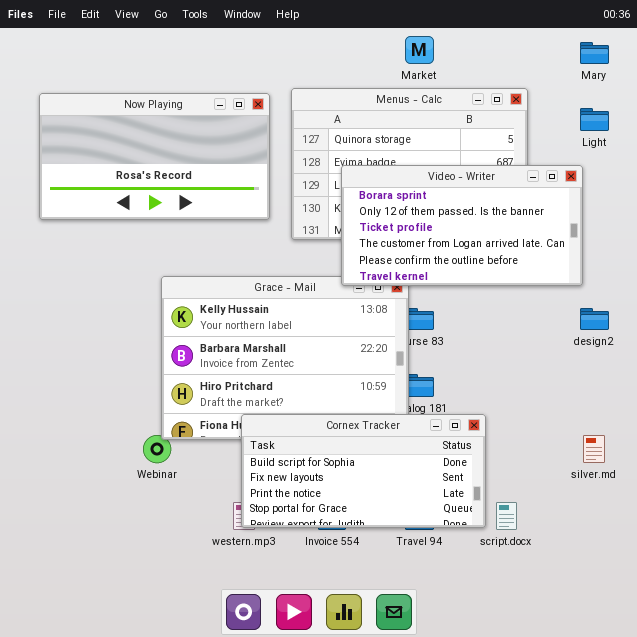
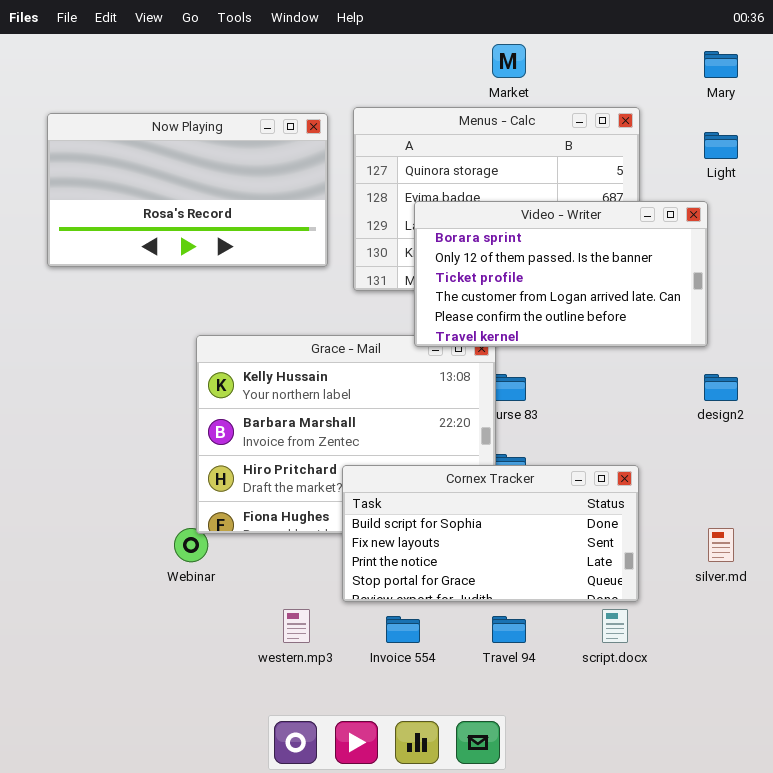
Cornex Tracker: [241,414,486,528] -> [342,465,639,602], moved

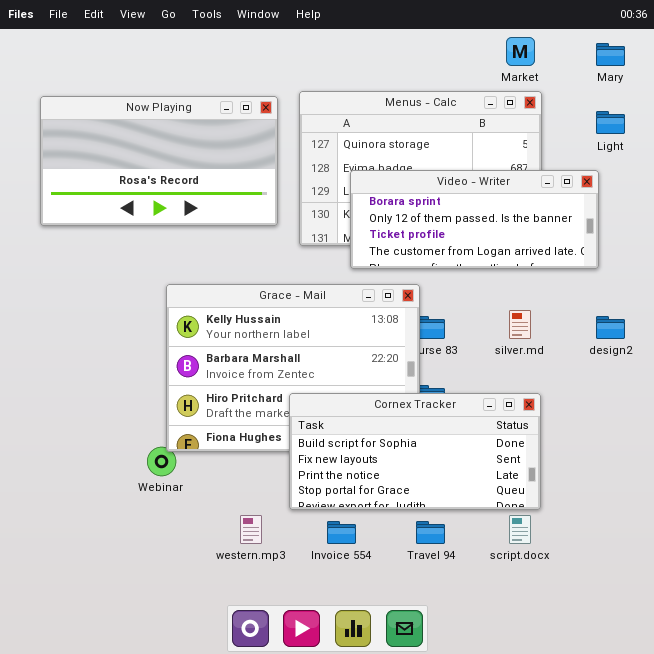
Market: [492,44,526,78] -> [506,37,535,66], moved
Video - Writer: [414,201,708,347] -> [350,170,599,269], resized
silver.md: [708,528,734,562] -> [509,310,531,339], moved

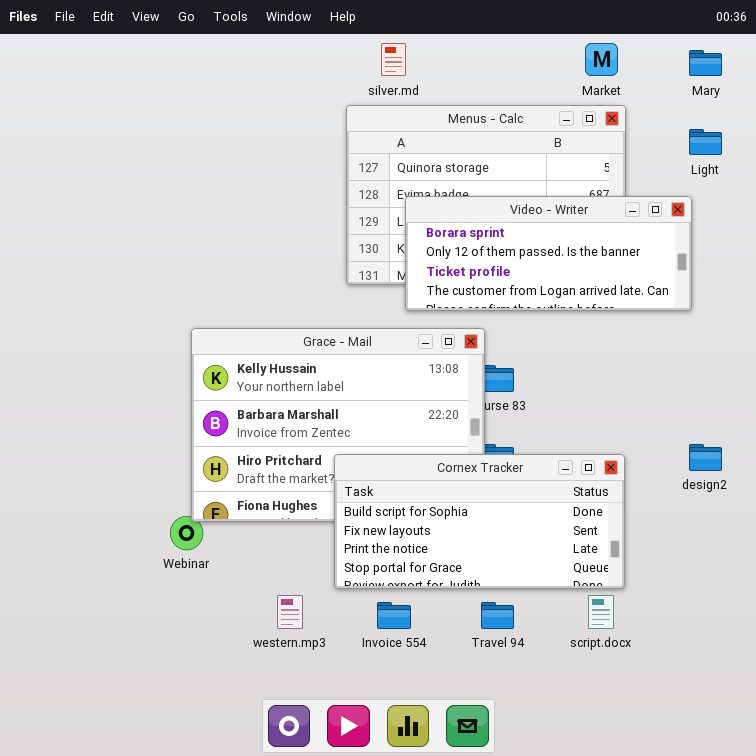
Now Playing: [40,96,278,226] -> none, closed
silver.md: [509,310,531,339] -> [381,43,406,76], moved
design2: [596,316,625,339] -> [689,444,722,471], moved

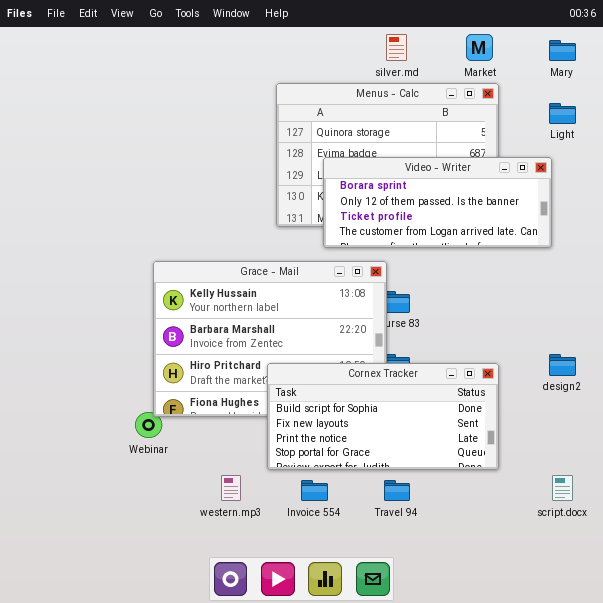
silver.md: [381,43,406,76] -> [386,34,407,61], moved
script.docx: [588,595,614,629] -> [552,475,573,501], moved

